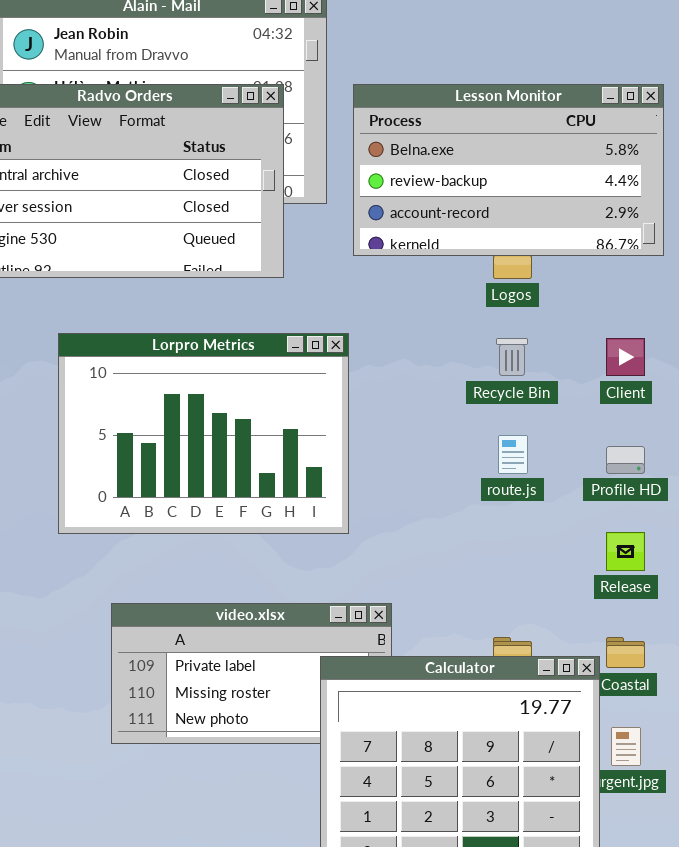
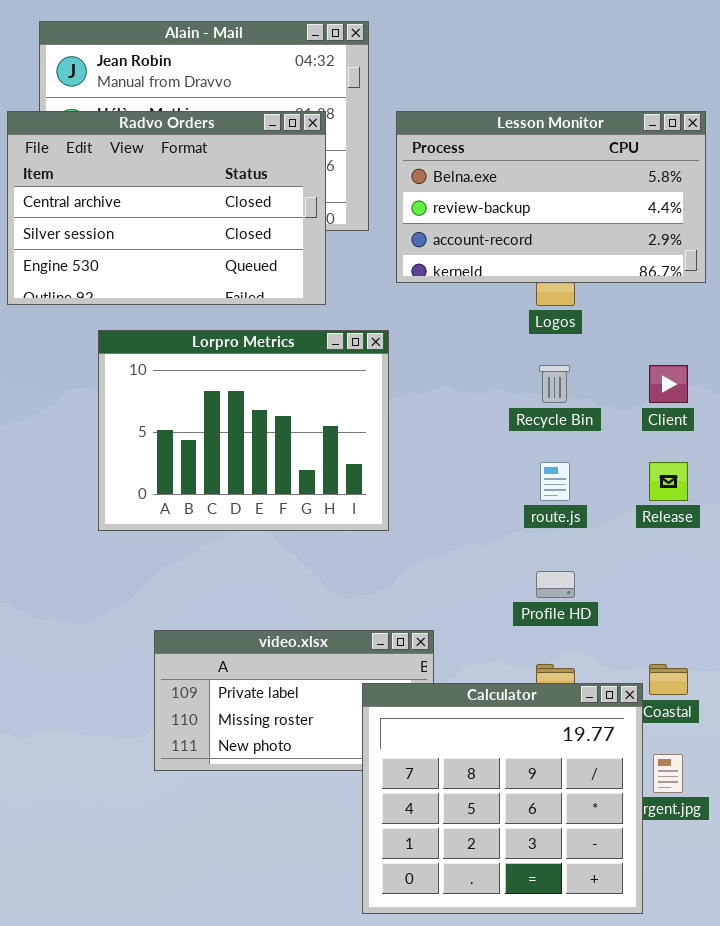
Lorpro Metrics: [58,333,349,534] -> [98,330,389,531], moved
Profile HD: [606,446,645,474] -> [536,571,575,598], moved
Release: [606,532,645,571] -> [649,462,688,501], moved

